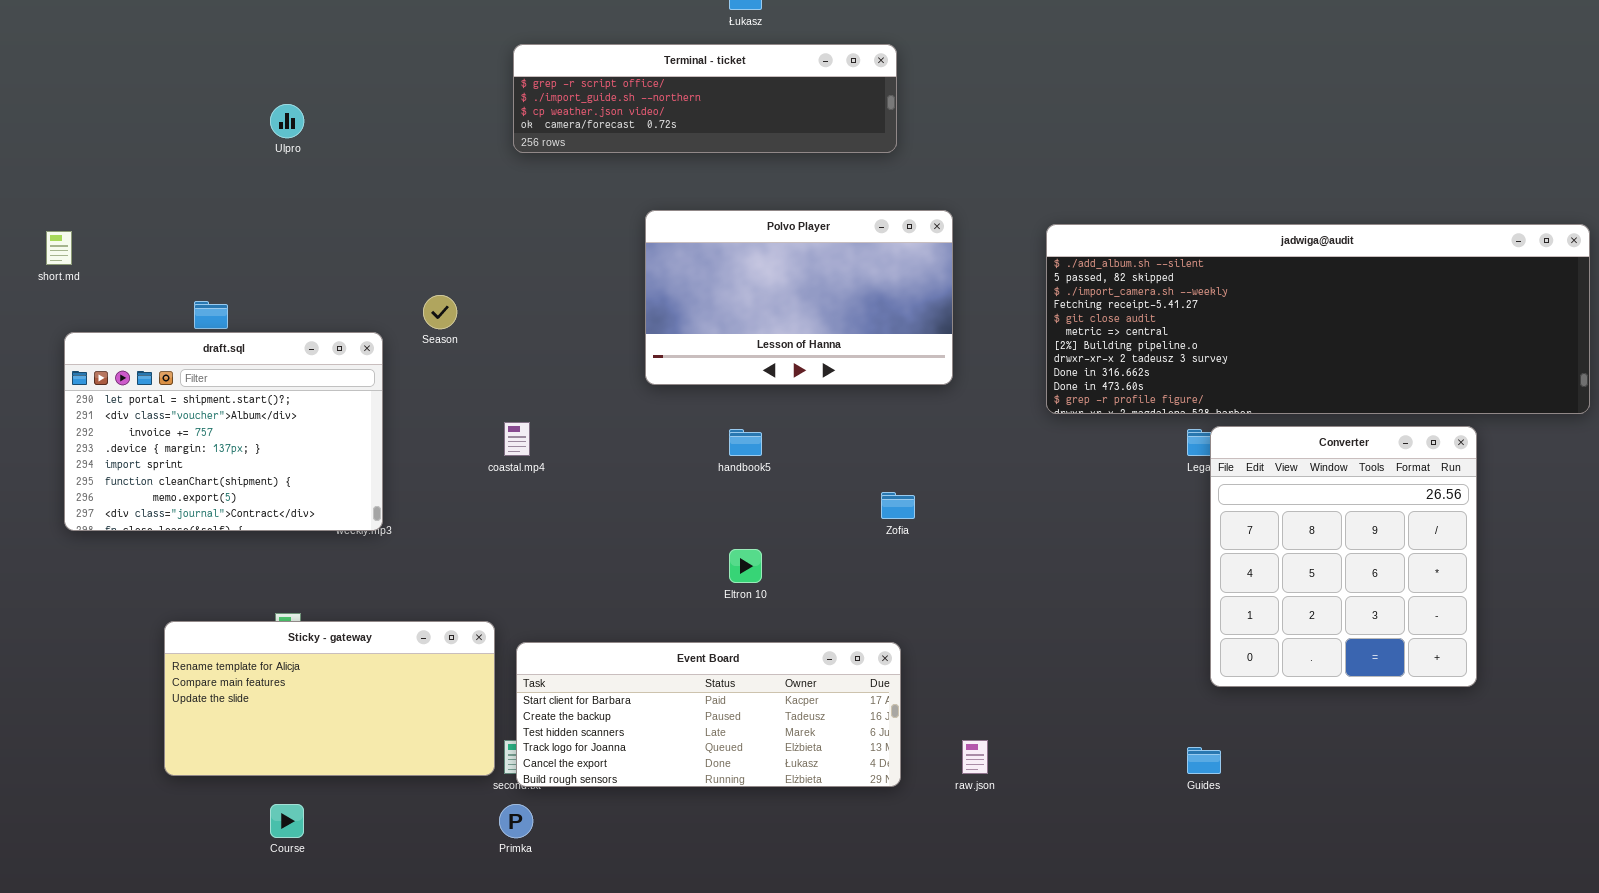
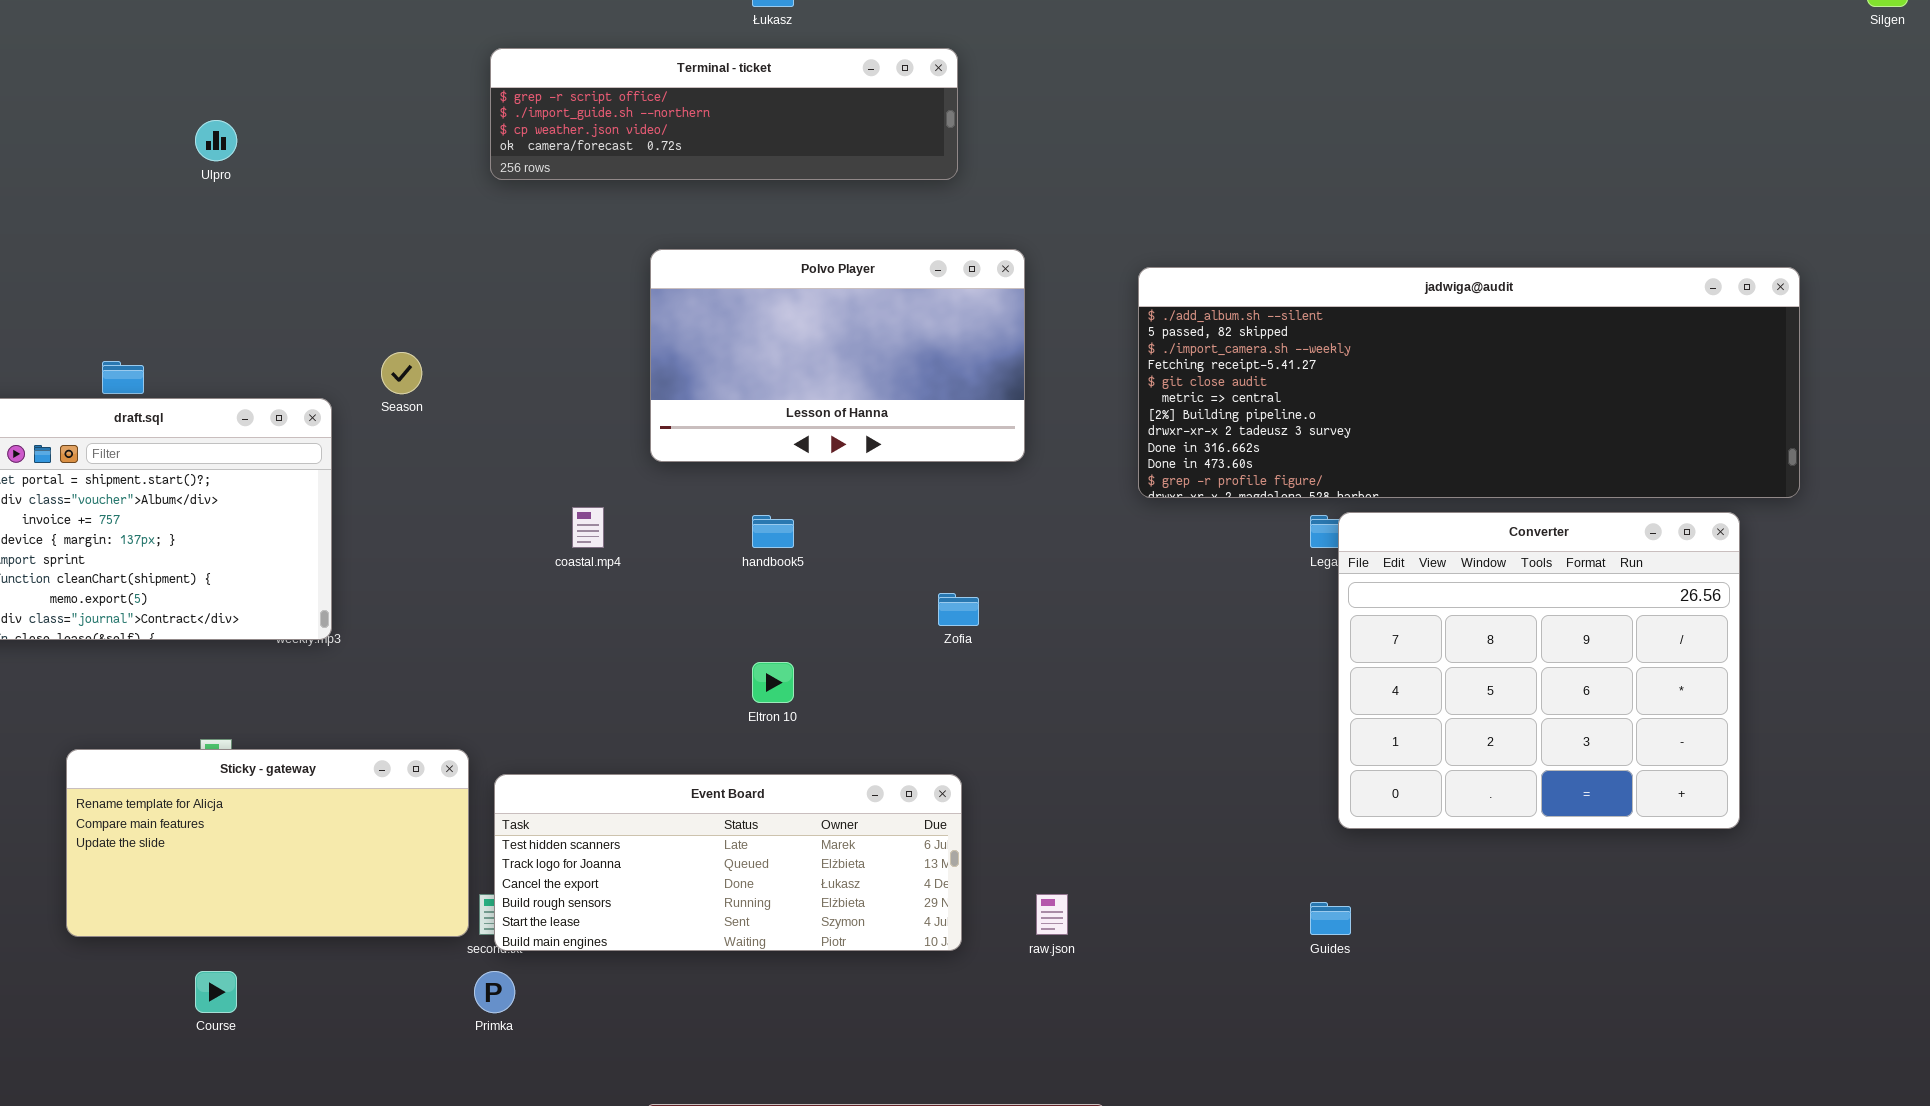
coastal.mp4: [504,422,530,456] -> [572,507,604,548], moved
Converter: [1210,426,1477,687] -> [1338,512,1740,829], resized
Event Board: [516,642,901,787] -> [494,774,962,951], scrolled down 2 rows

